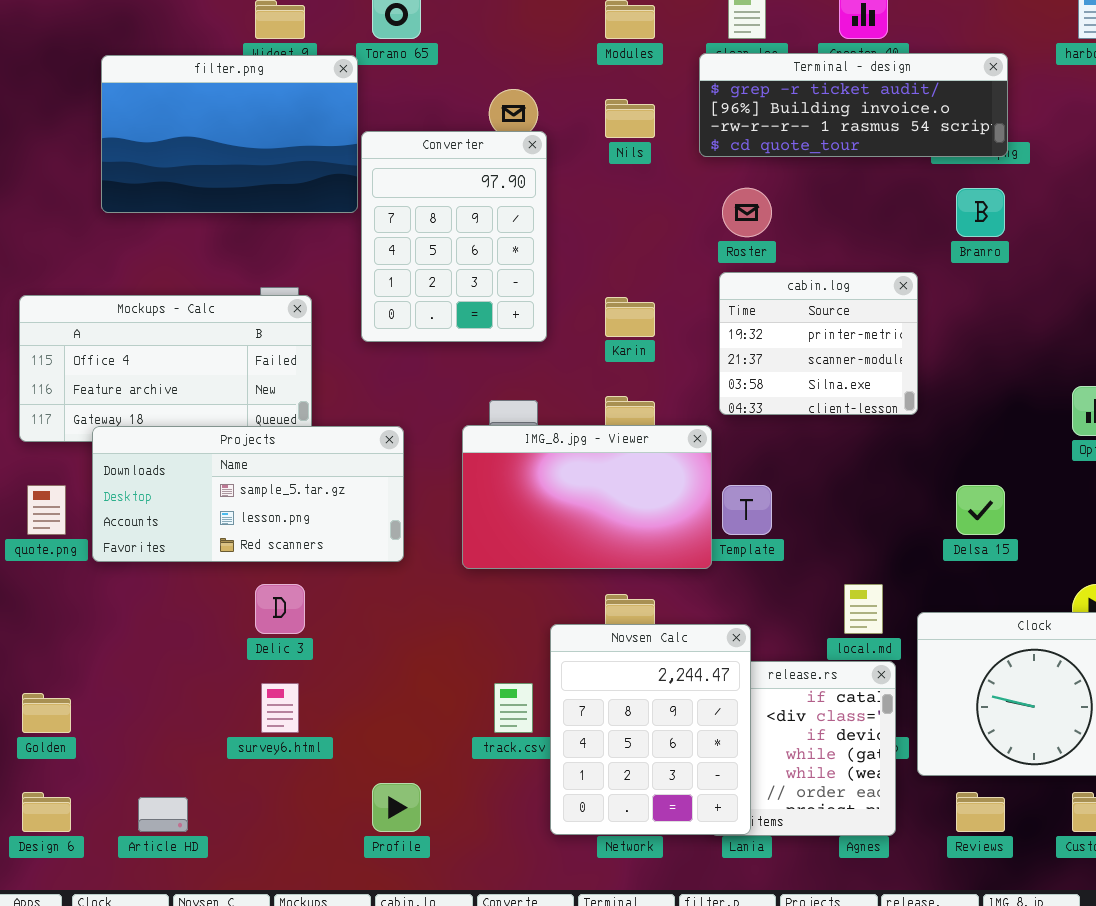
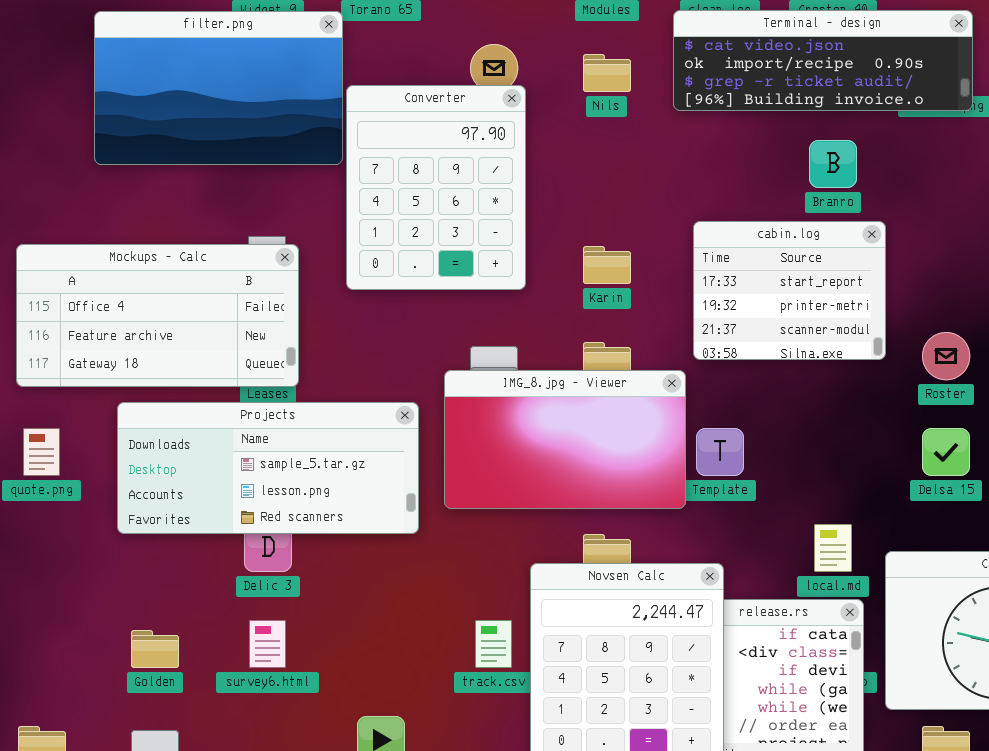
Terminal - design: [699,53,1008,157] -> [673,10,973,111], scrolled up 2 rows
Roster: [722,188,772,237] -> [922,332,970,380], moved
Branro: [956,188,1005,237] -> [809,140,857,188], moved
cabin.log: [719,272,918,415] -> [693,221,886,360], scrolled up 1 row
Projects: [92,426,404,562] -> [117,402,419,534], moved
Golden: [22,693,71,733] -> [131,630,179,668], moved

